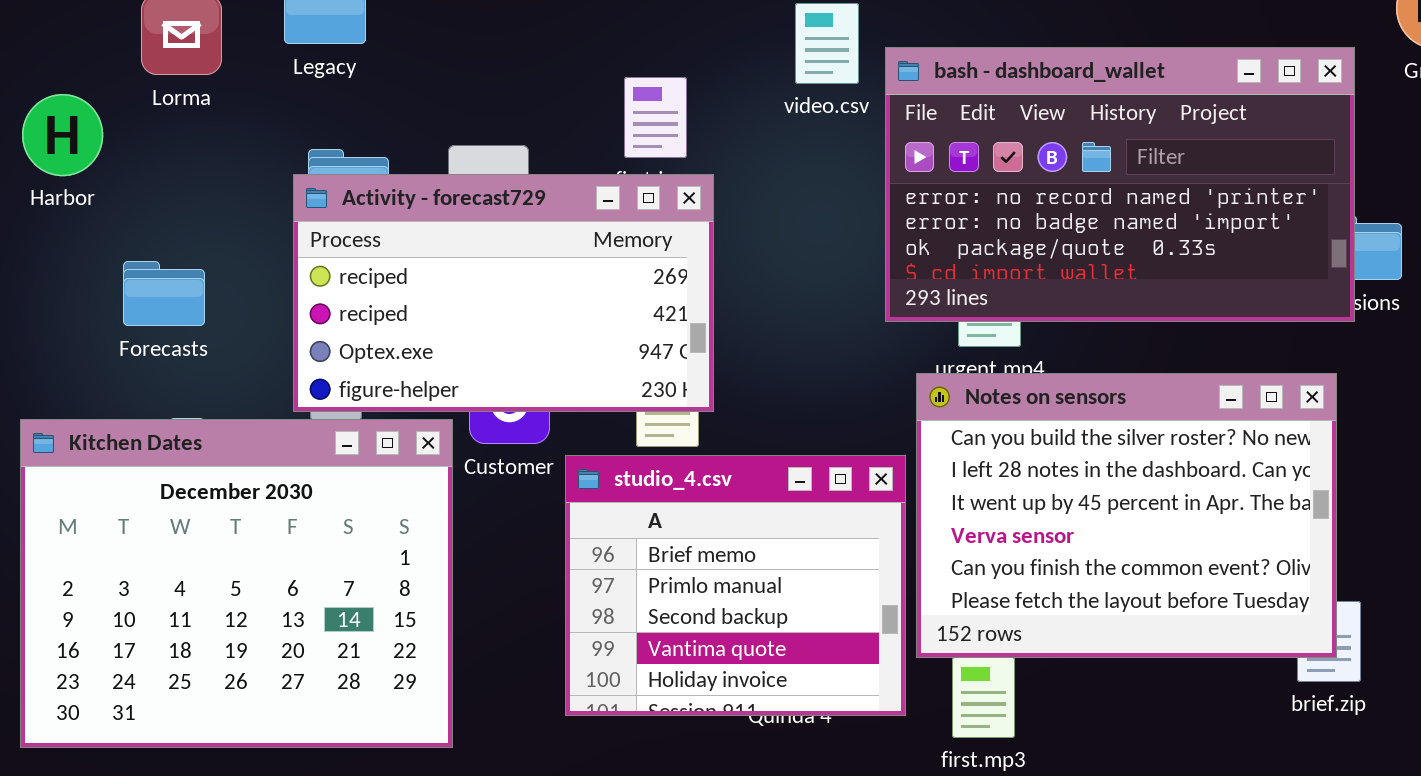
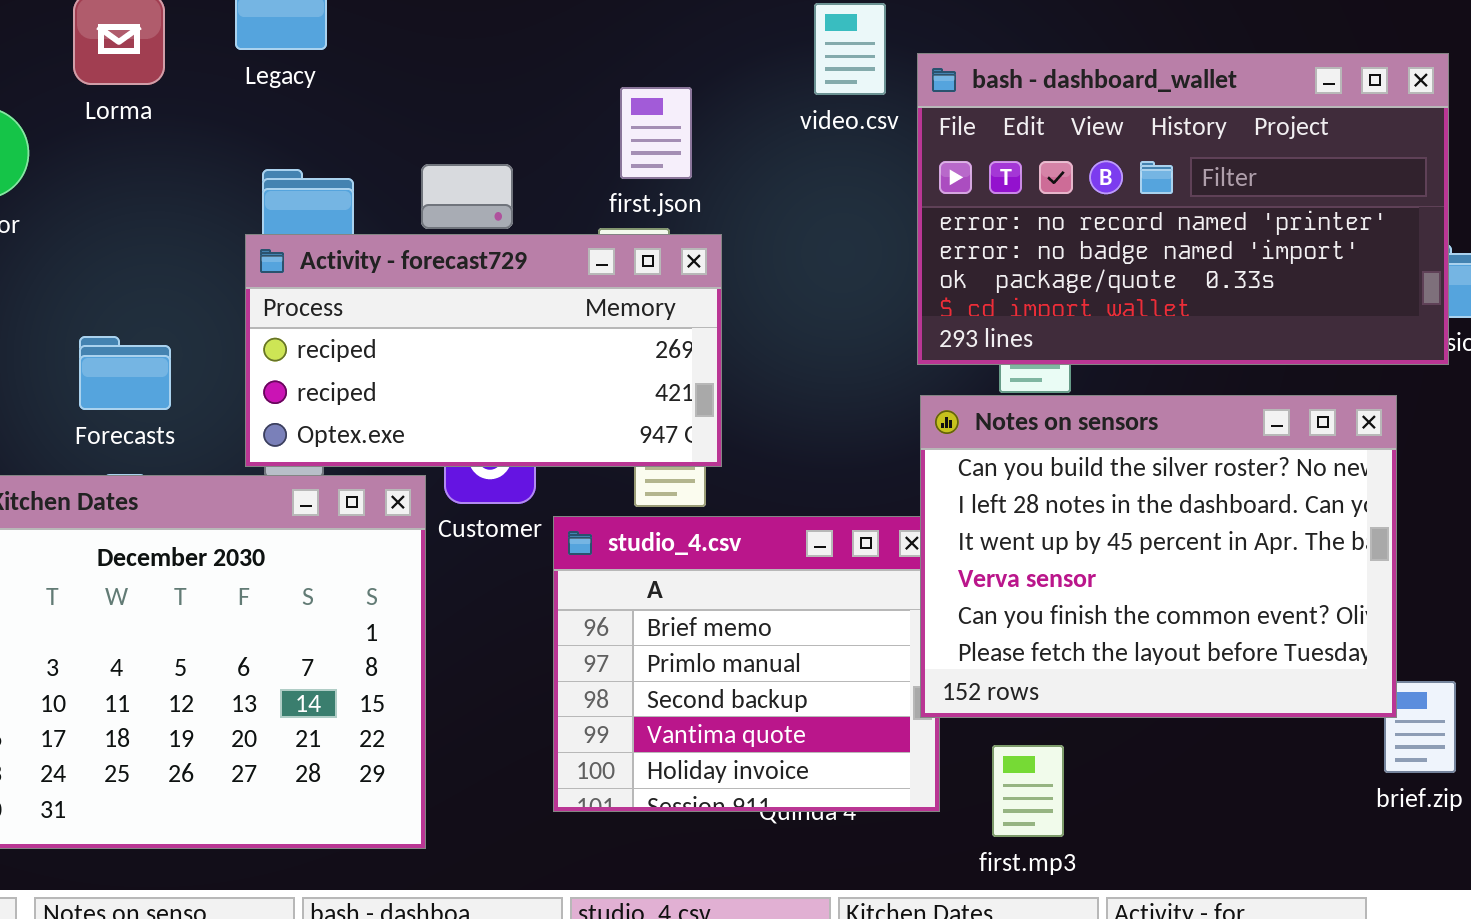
Activity - forecast729: [293,174,714,412] -> [245,234,722,467], resized
Forecasts: [123,261,205,326] -> [79,336,171,410], moved
Notes on sensors: [916,373,1337,658] -> [920,395,1397,718], moved

